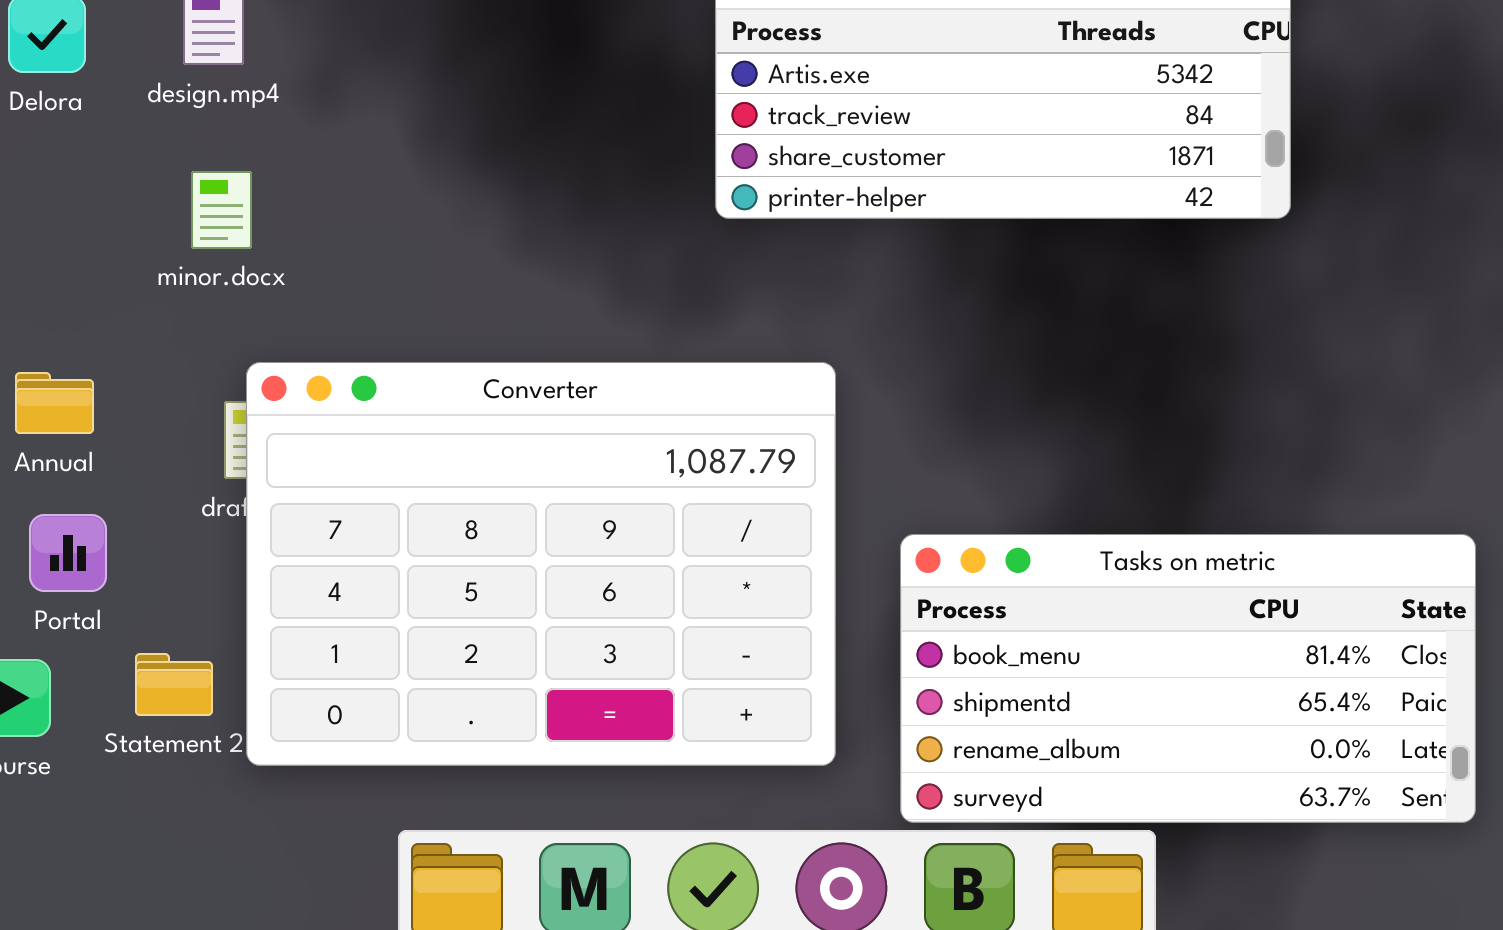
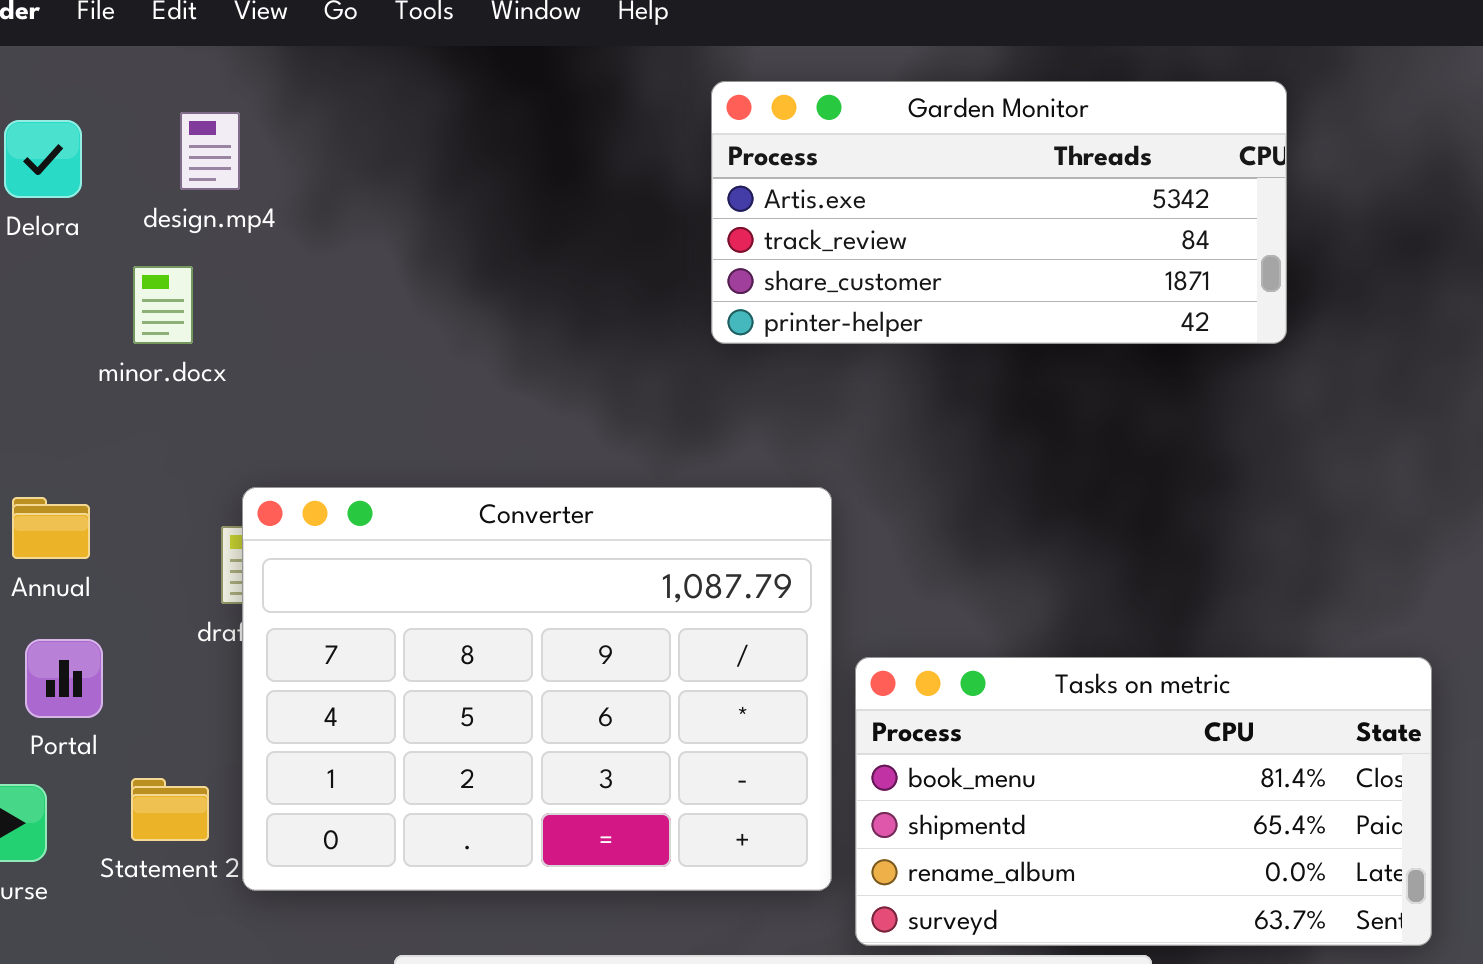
minor.docx: [191,171,252,249] -> [133,266,193,344], moved
Tasks on metric: [900,534,1476,823] -> [855,657,1432,946], moved

